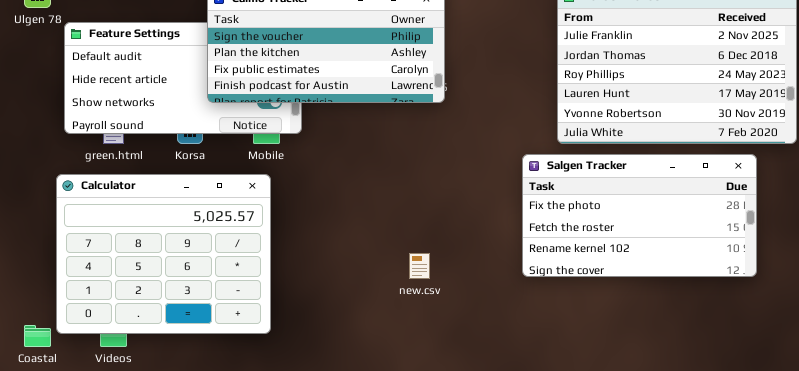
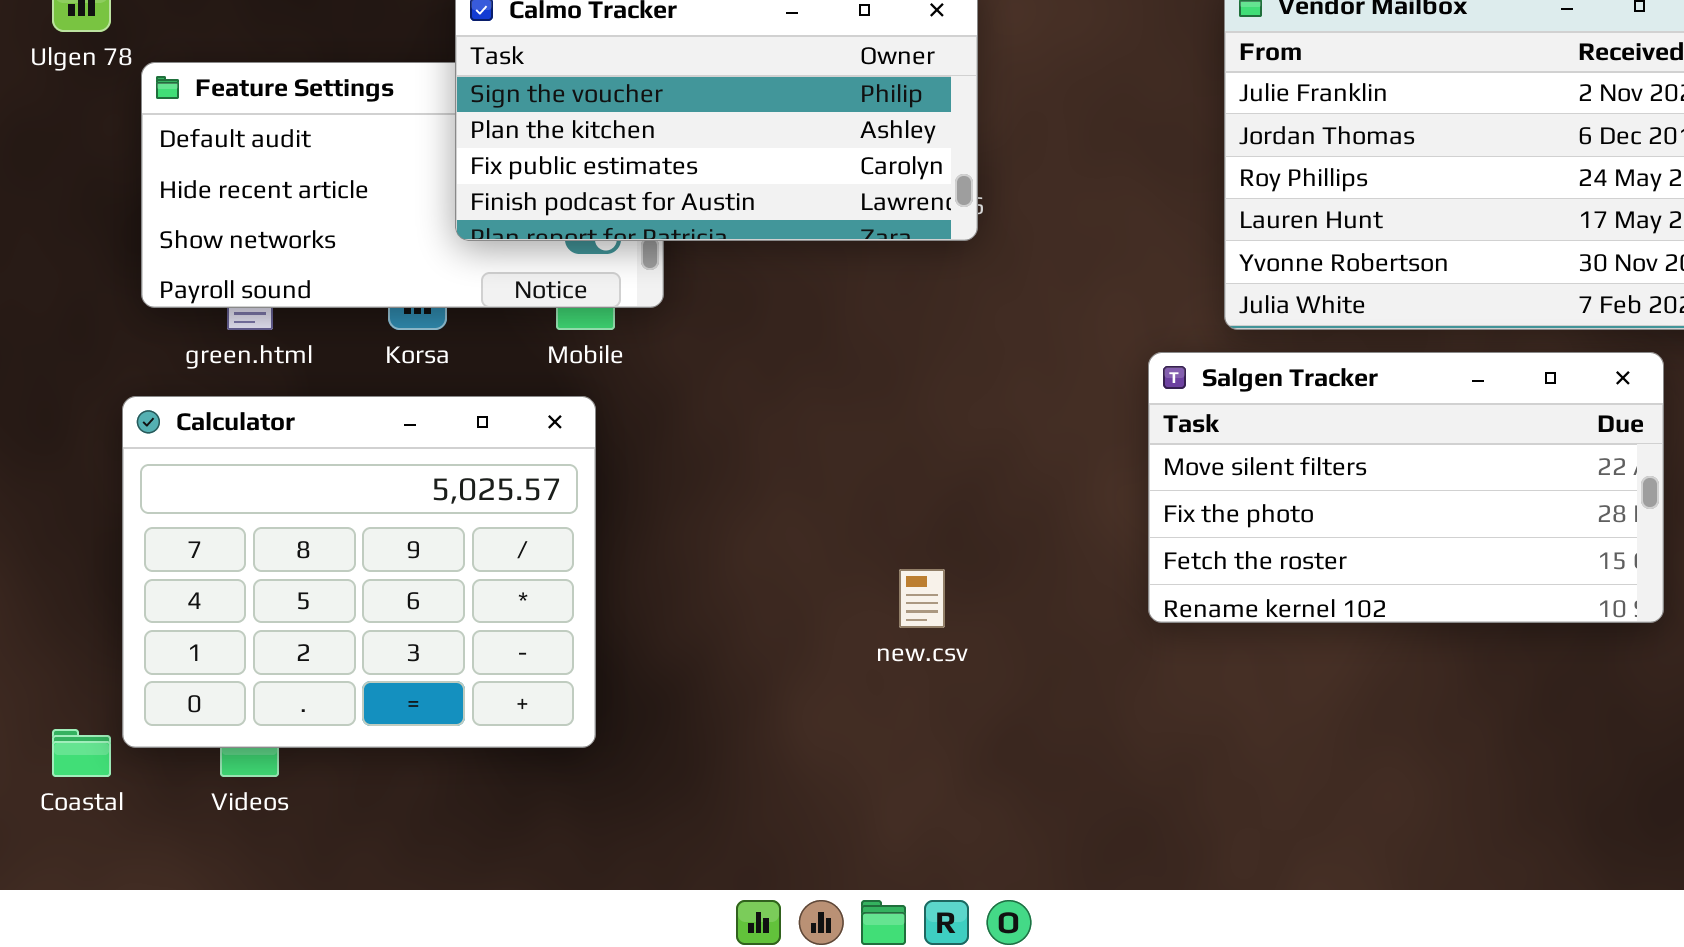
Salgen Tracker: [522,154,757,277] -> [1148,352,1664,623], scrolled up 1 row

